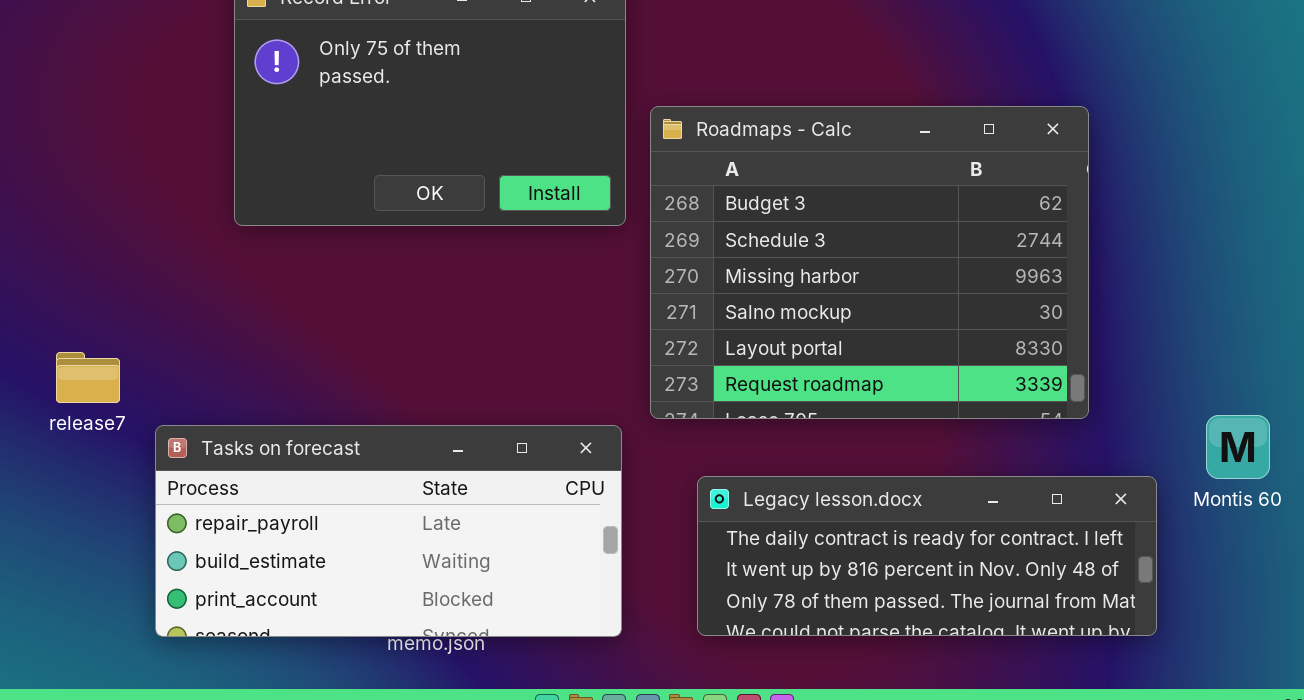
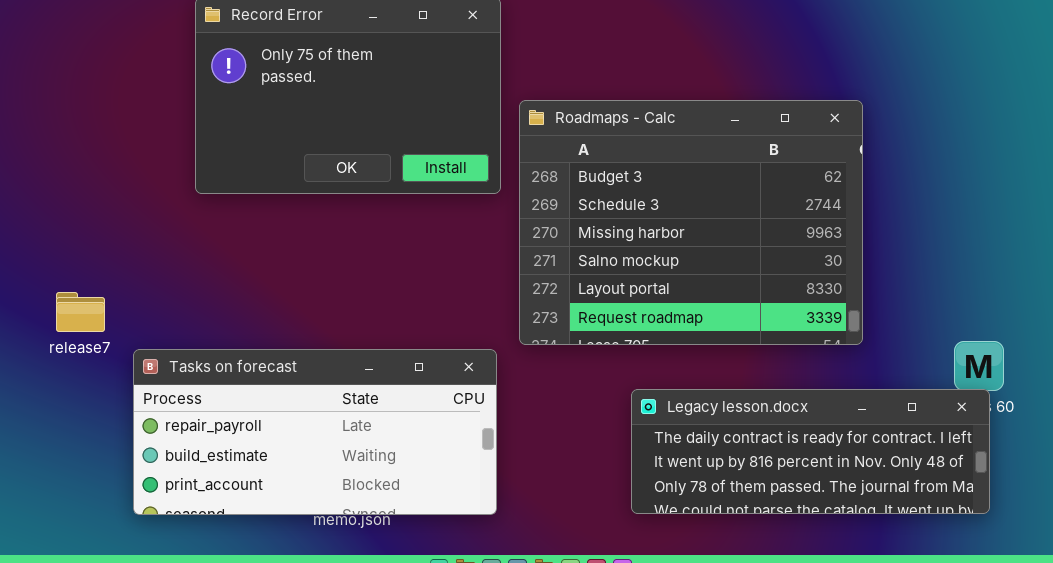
Legacy lesson.docx: [697,476,1157,636] -> [631,389,990,514], moved

